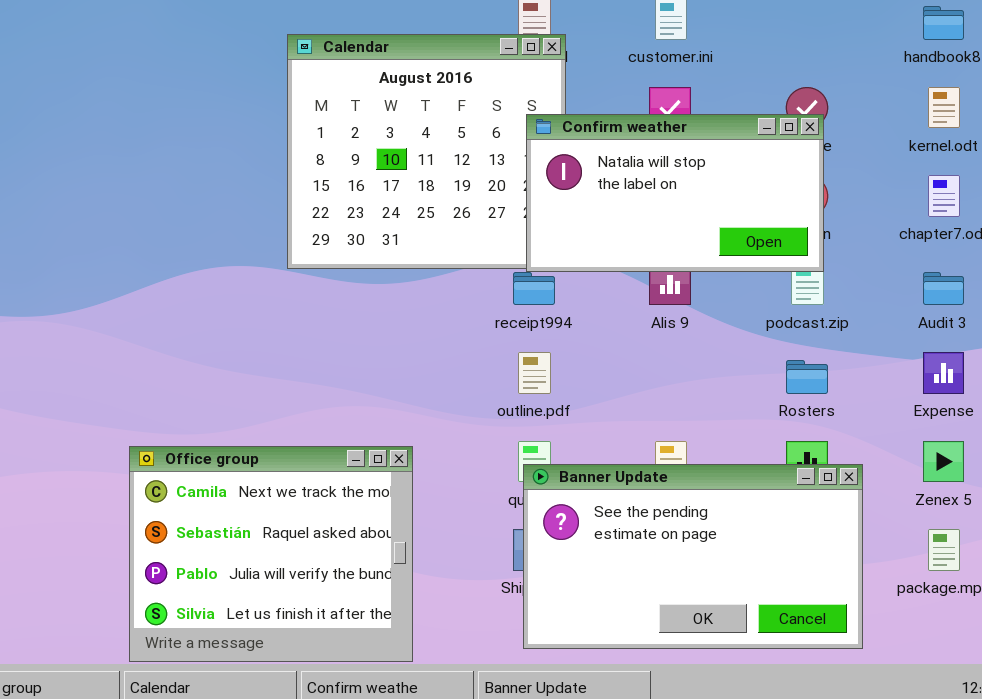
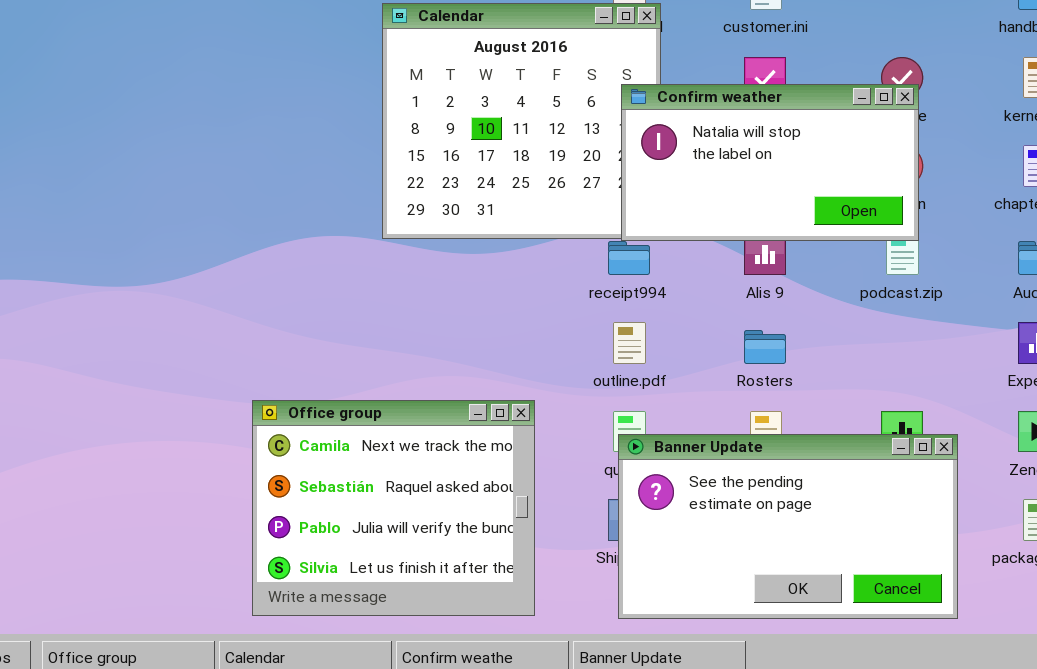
Rosters: [786,360,828,394] -> [744,330,786,364], moved
Office group: [129,446,413,662] -> [252,400,535,616], moved

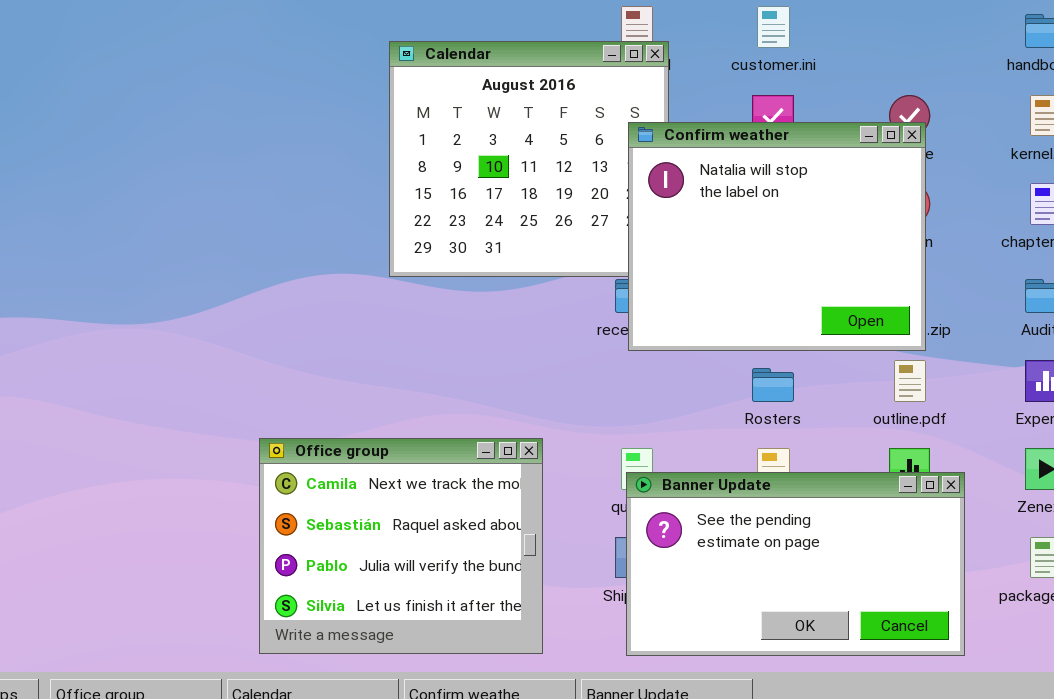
Confirm weather: [621,84,919,241] -> [628,122,926,351], resized
outline.pdf: [613,322,646,364] -> [894,360,926,402], moved

